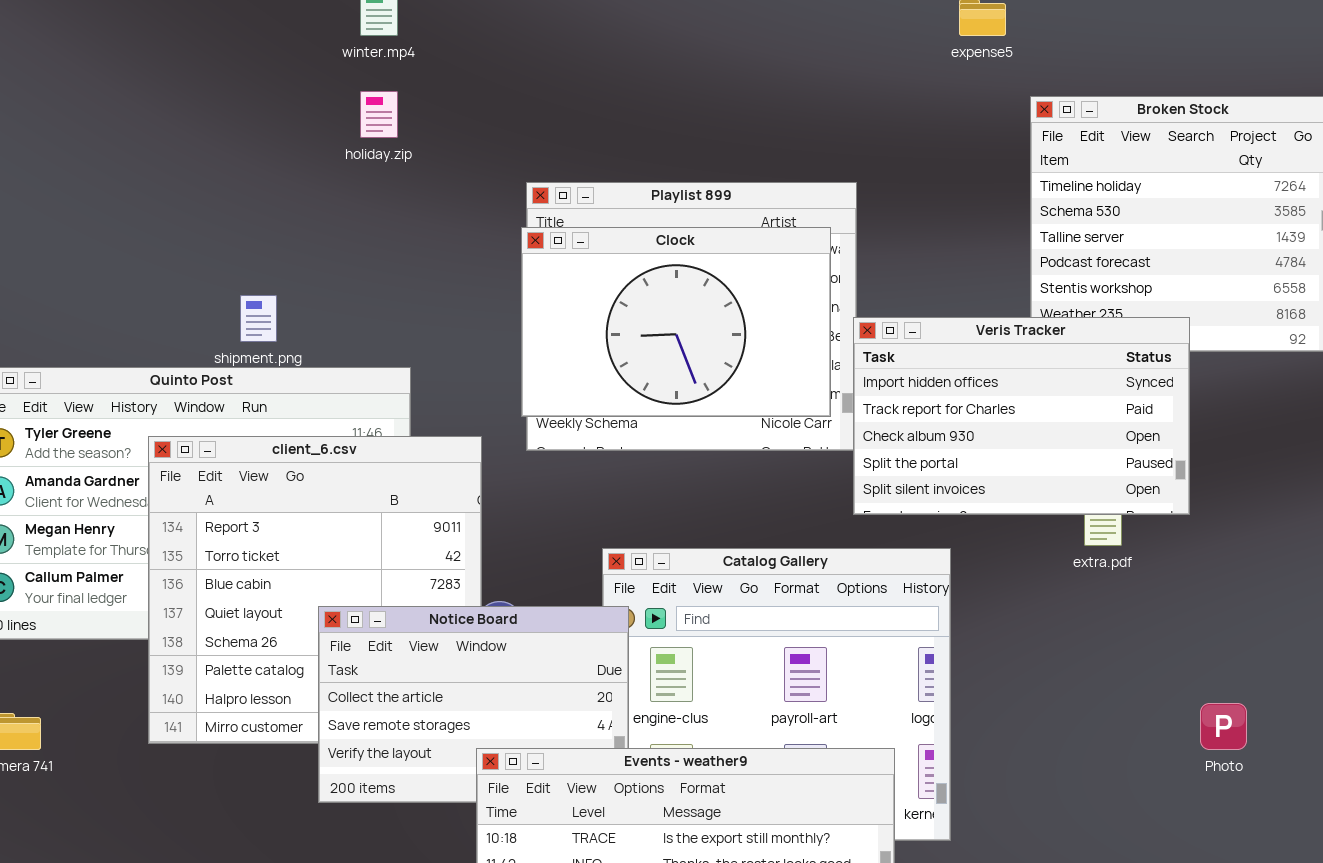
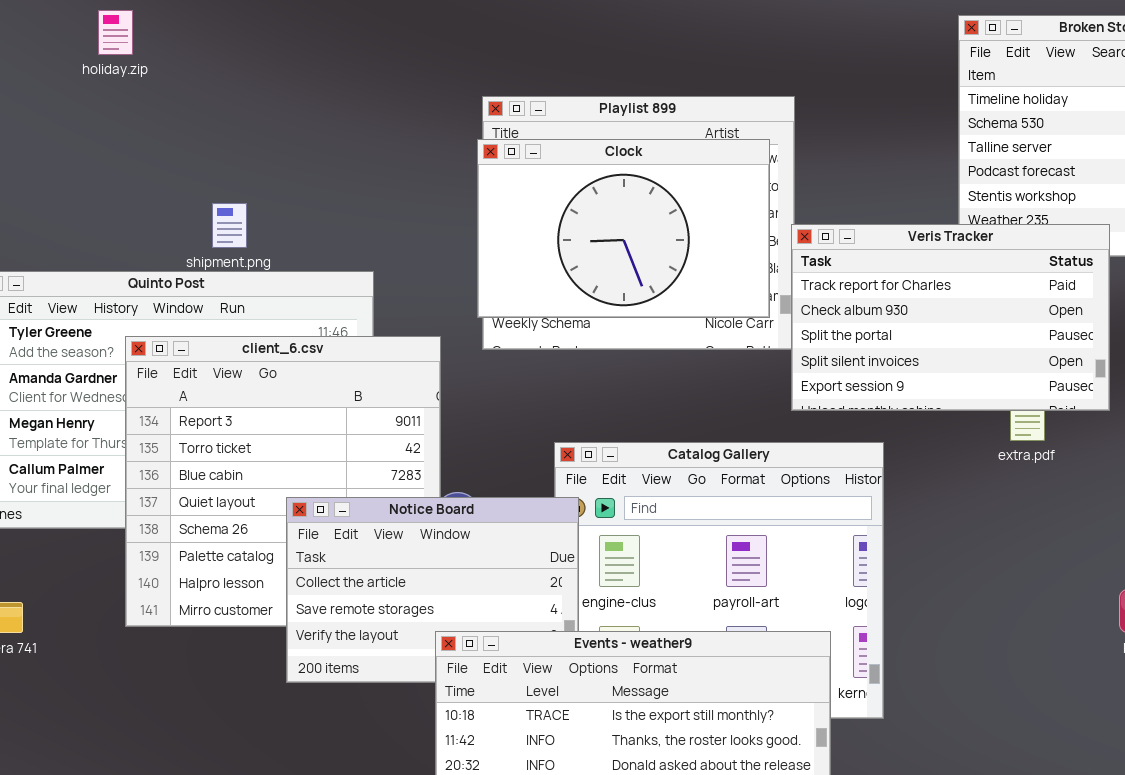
holiday.zip: [360,91,398,138] -> [98,10,133,55], moved
Veris Tracker: [853,317,1190,515] -> [791,224,1110,411], scrolled down 1 row

